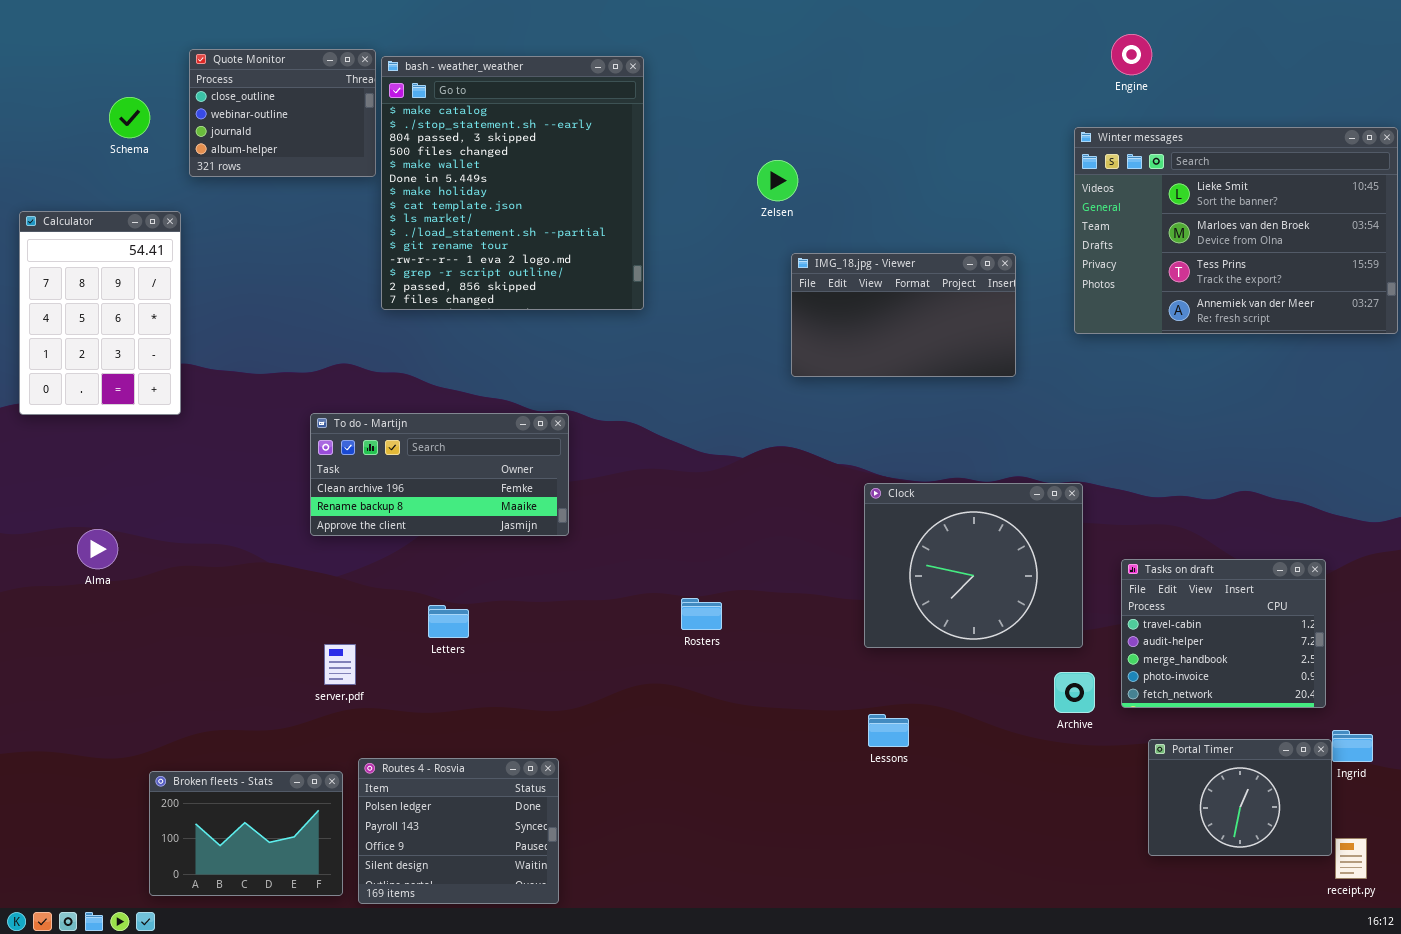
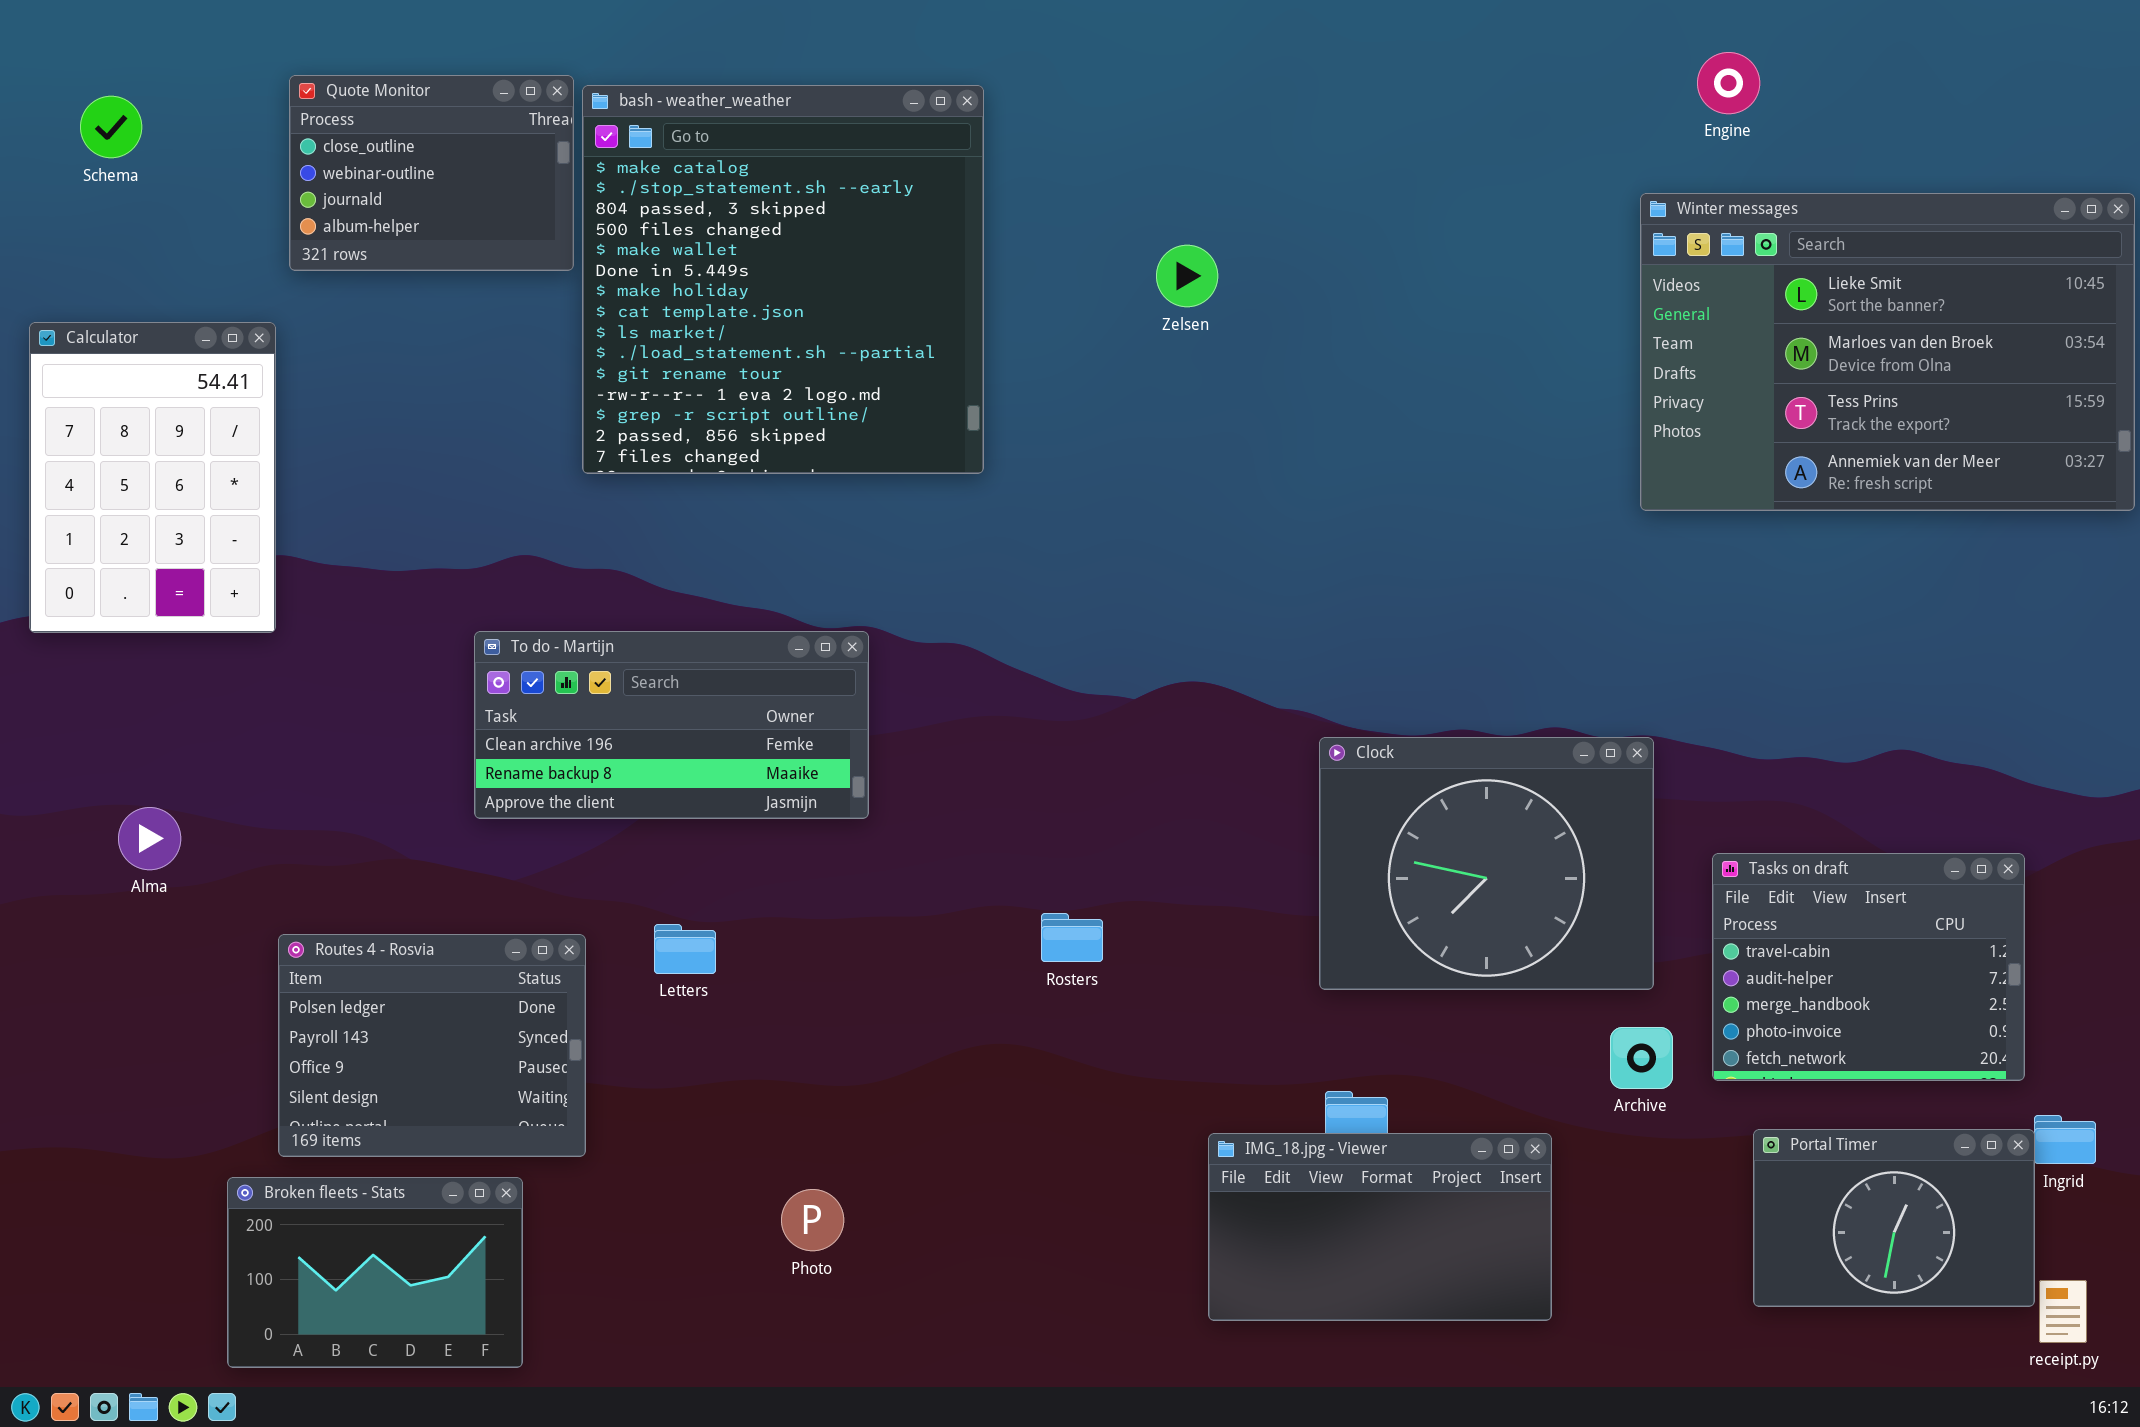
Schema: [109,97,150,138] -> [80,96,142,158], moved
IMG_18.jpg - Viewer: [791,253,1016,377] -> [1208,1133,1552,1321], moved
Routes 4 - Rosvia: [358,758,559,904] -> [278,934,586,1157], moved

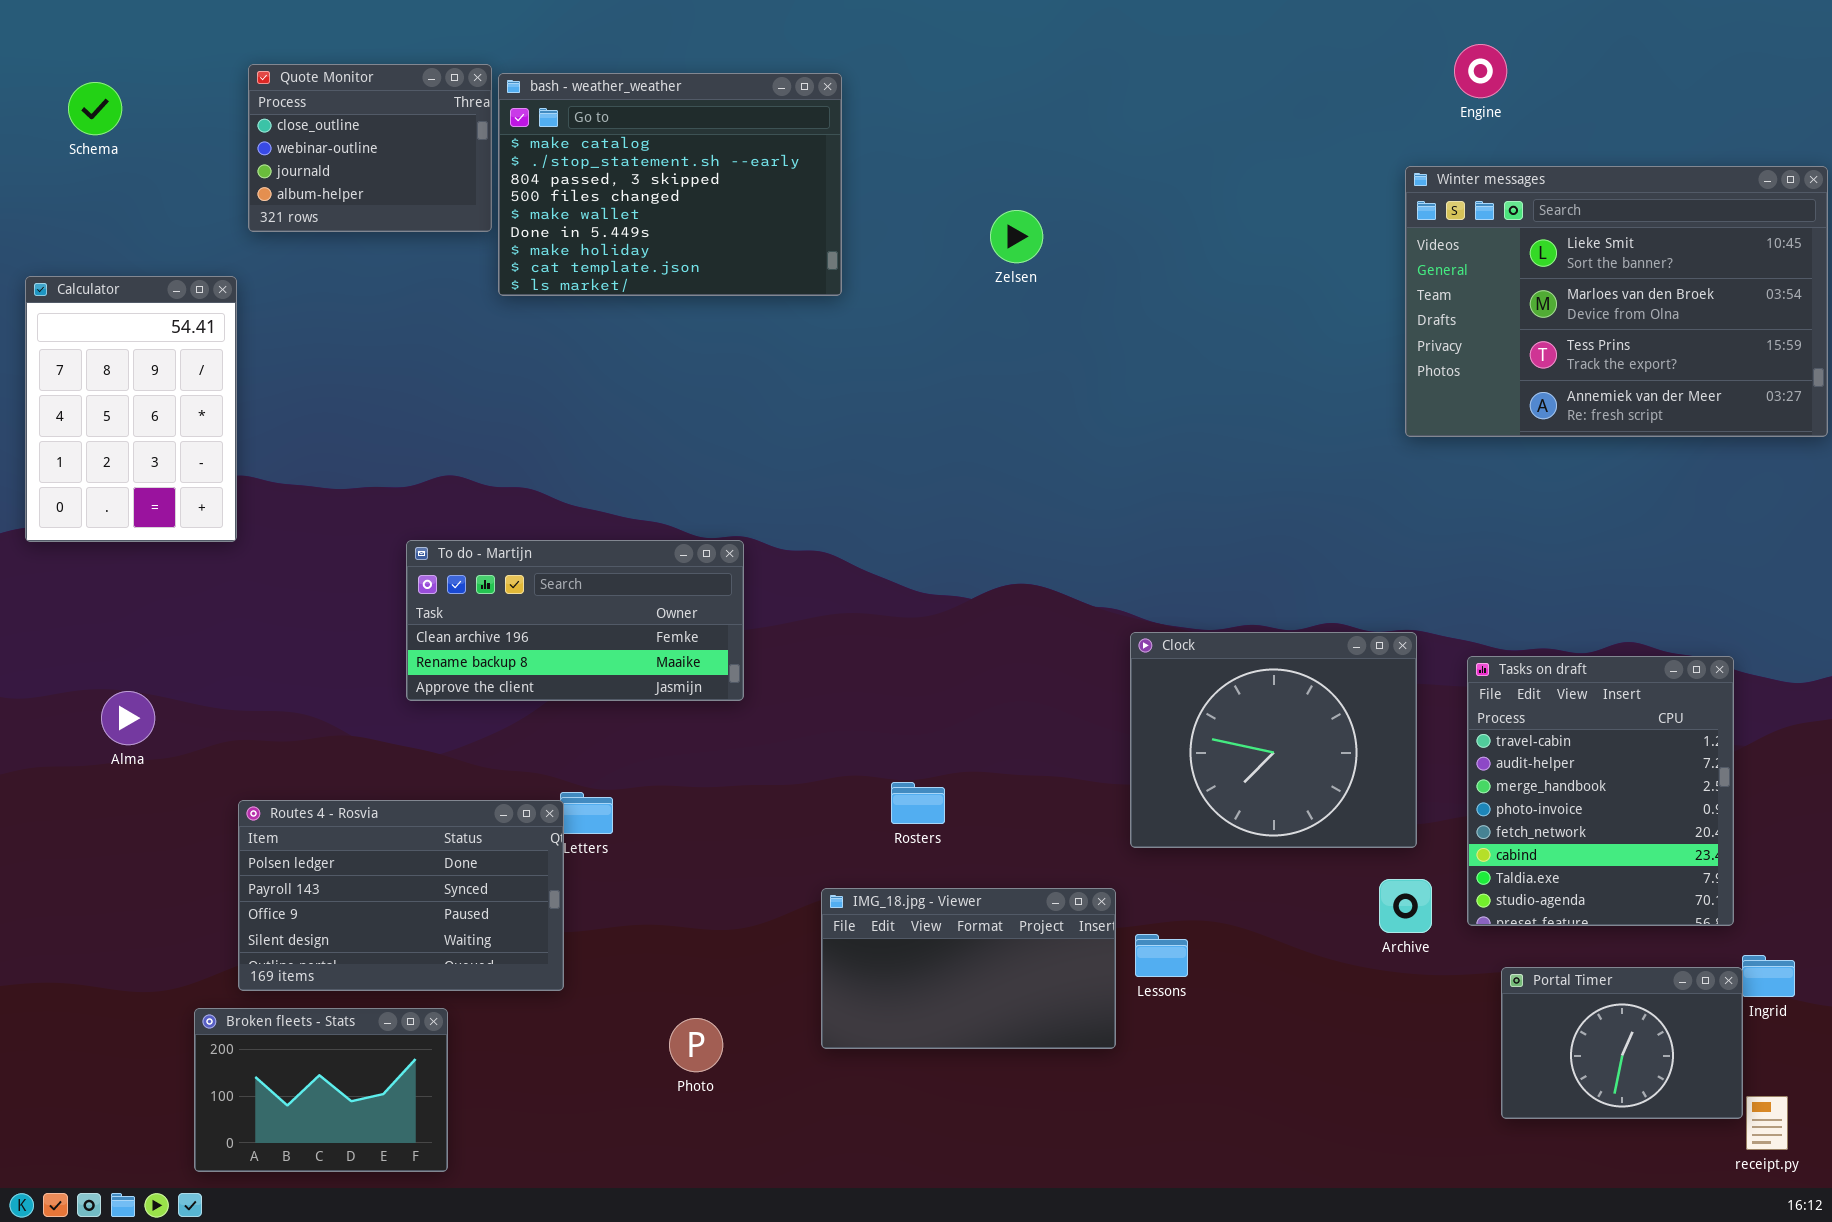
bash - weather_weather: [582,85,984,474] -> [498,73,842,296], resized
Tasks on draft: [1712,853,2025,1081] -> [1467,656,1734,926], resized
Routes 4 - Rosvia: [278,934,586,1157] -> [238,800,564,991], resized
IMG_18.jpg - Viewer: [1208,1133,1552,1321] -> [821,888,1116,1049], moved

